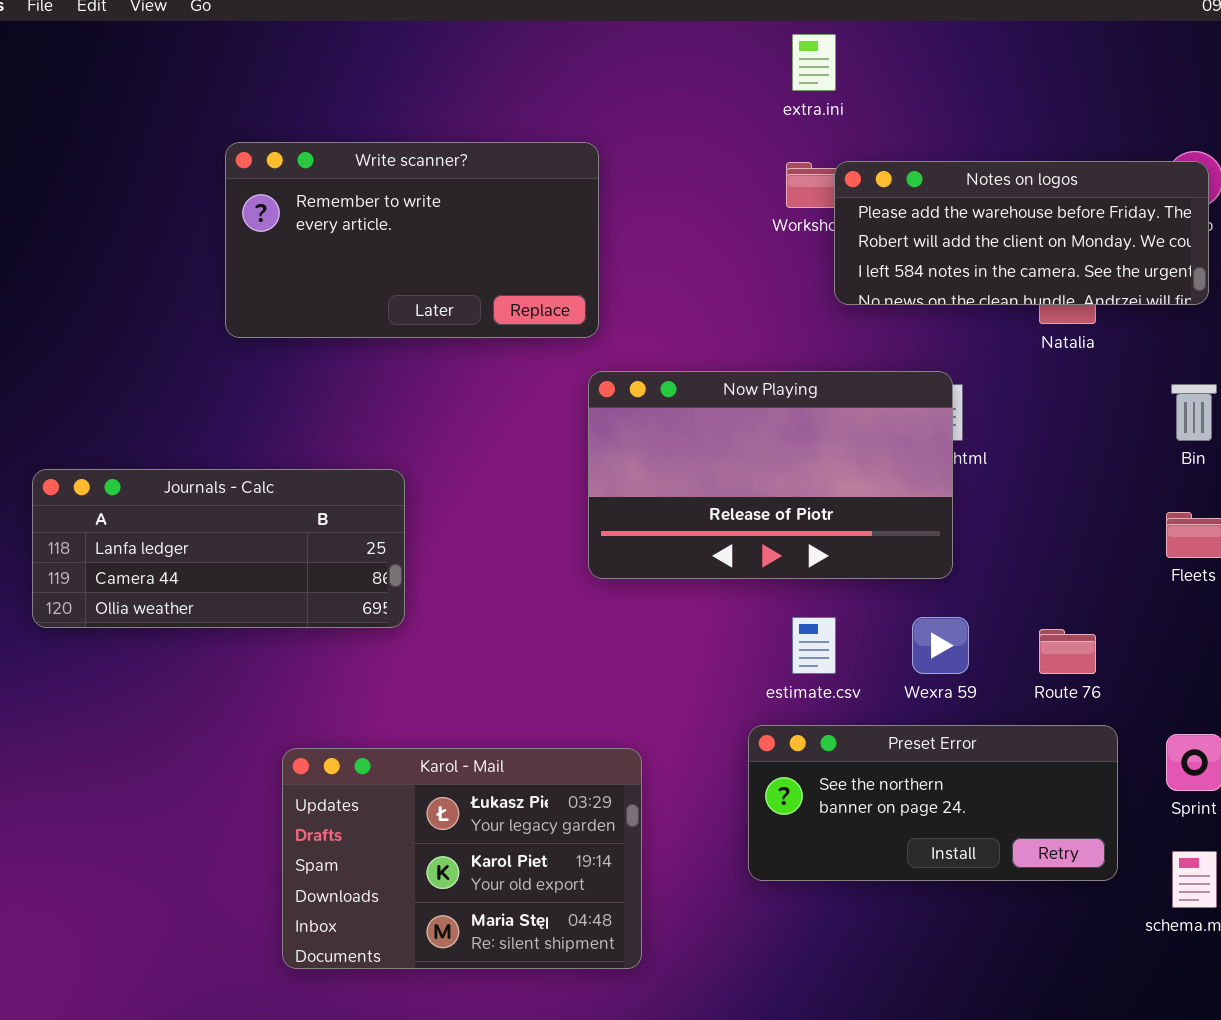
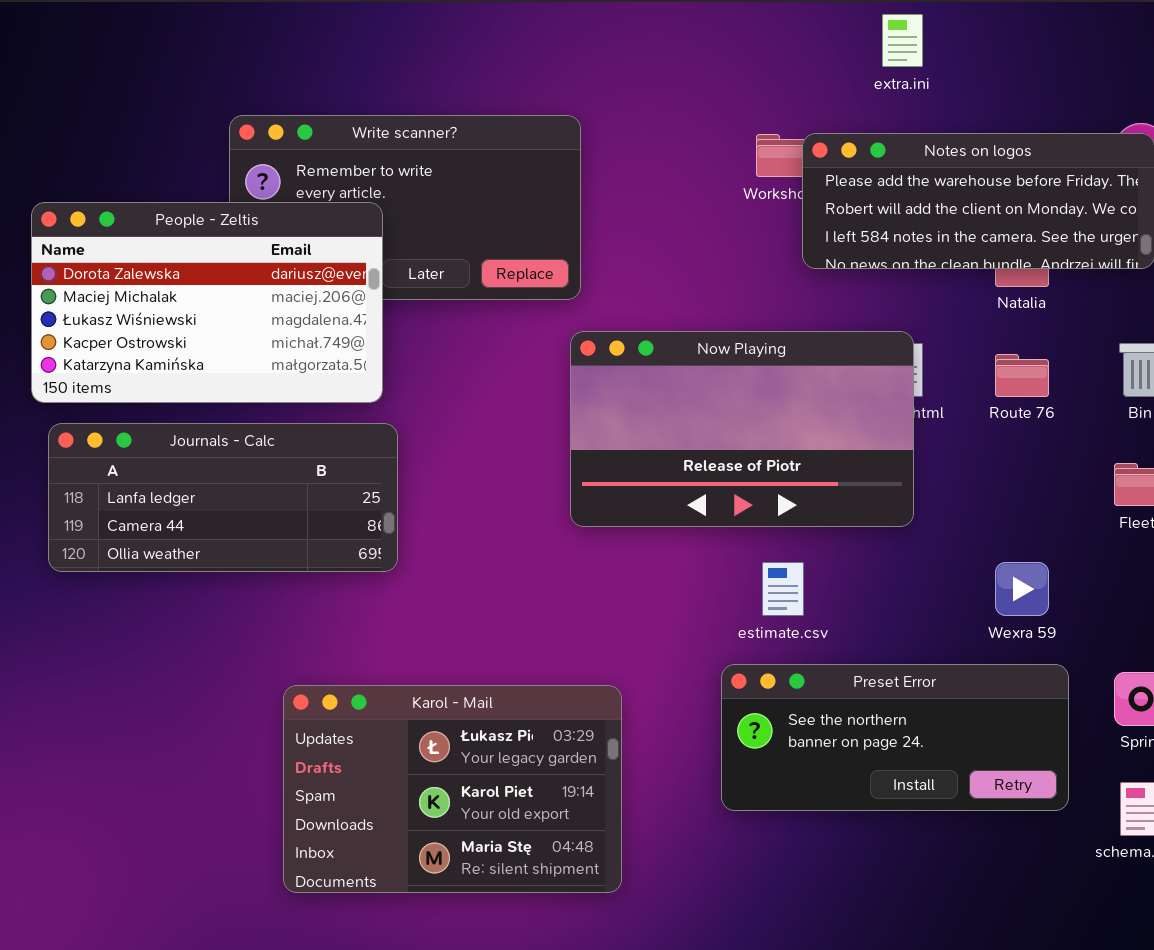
extra.ini: [792,34,836,91] -> [882,14,923,67], moved
People - Zeltis: none -> [31,202,383,403], opened
Wexra 59: [912,617,969,674] -> [995,562,1049,616], moved
Route 76: [1039,629,1096,674] -> [995,354,1049,397], moved

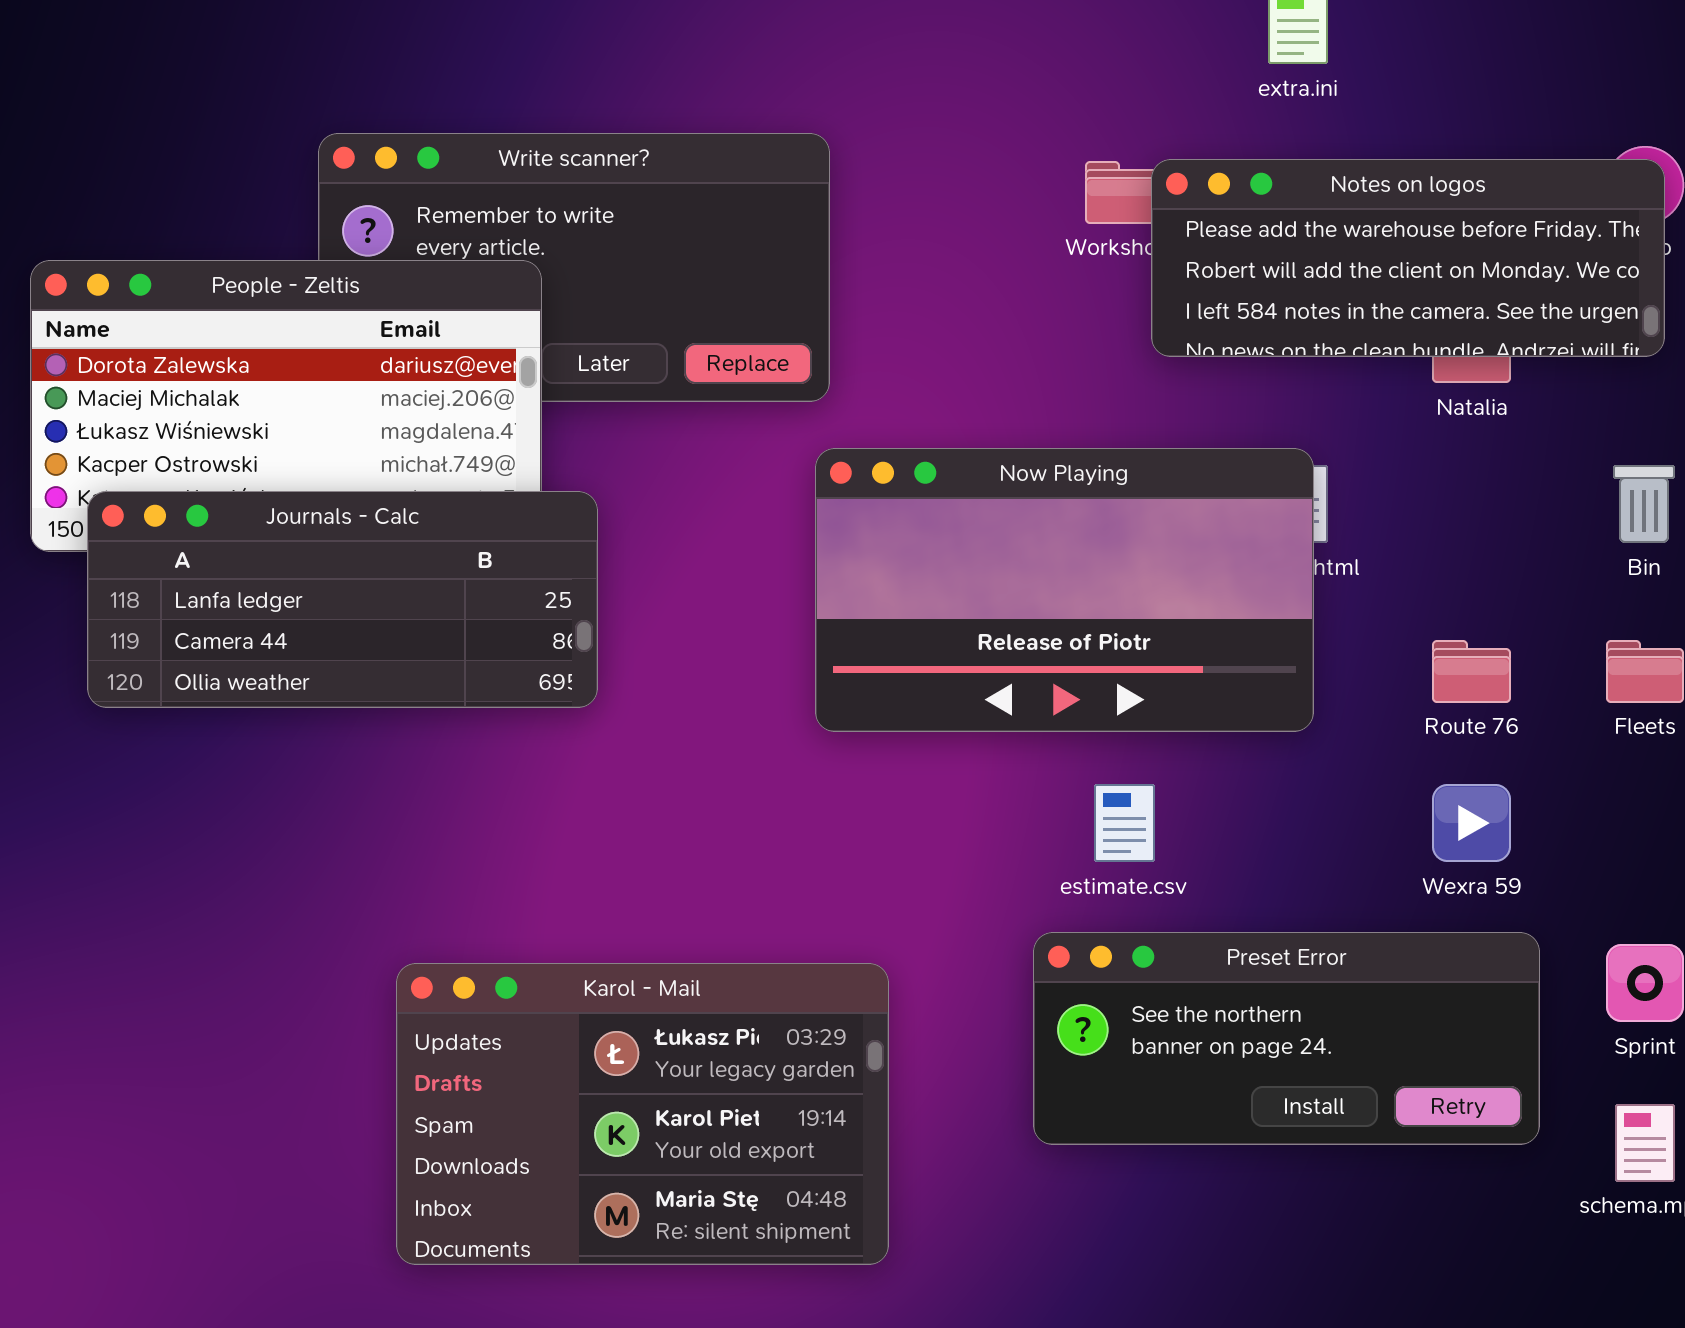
Route 76: [995,354,1049,397] -> [1432,640,1511,703], moved
Journals - Calc: [48,423,398,572] -> [87,491,598,708], moved

